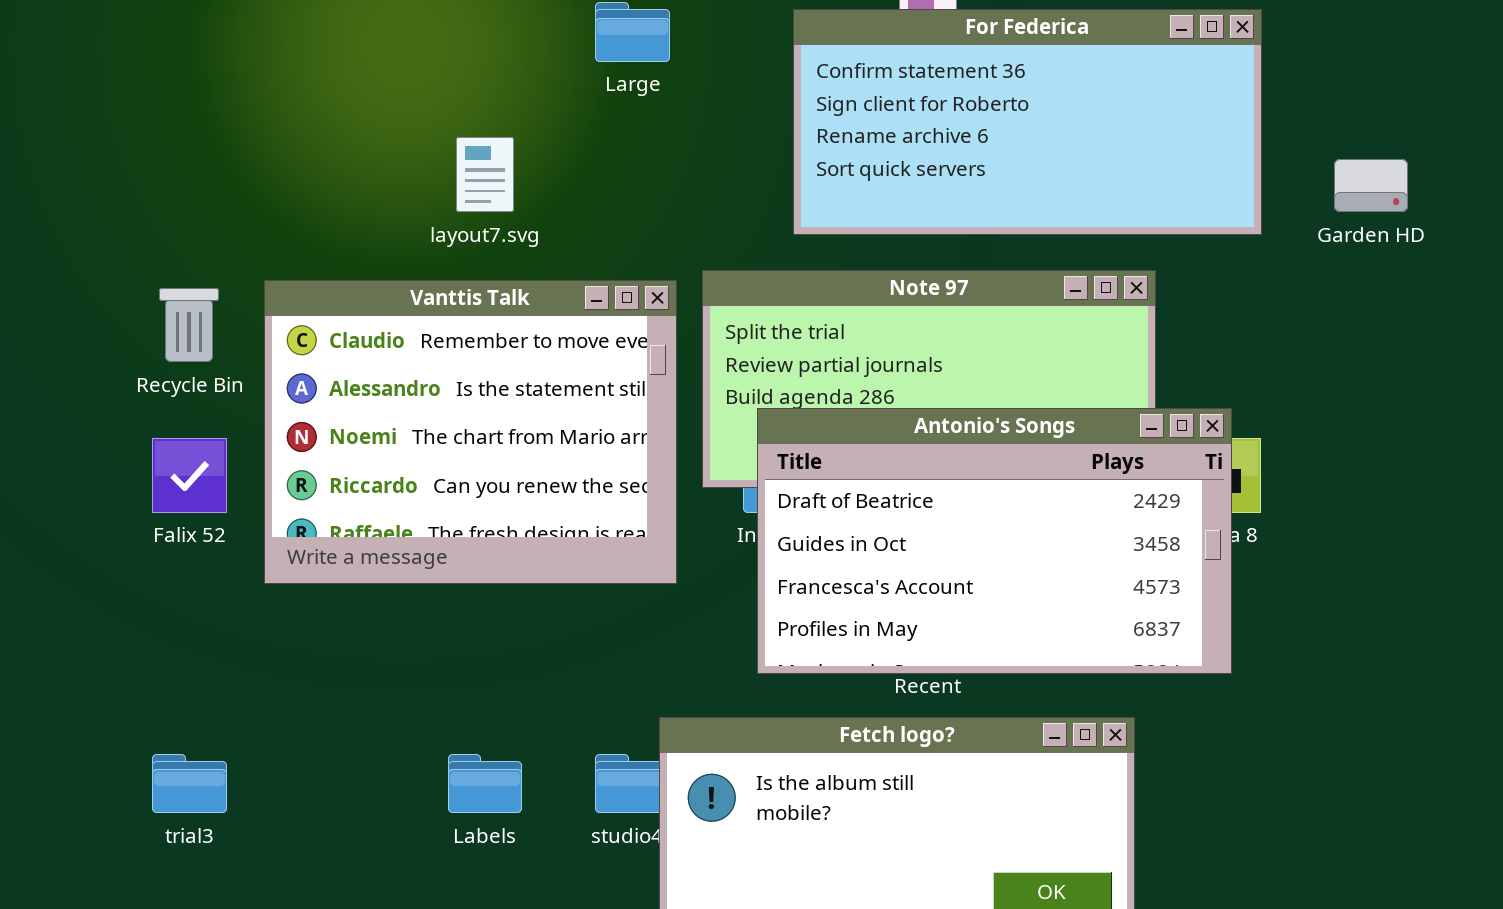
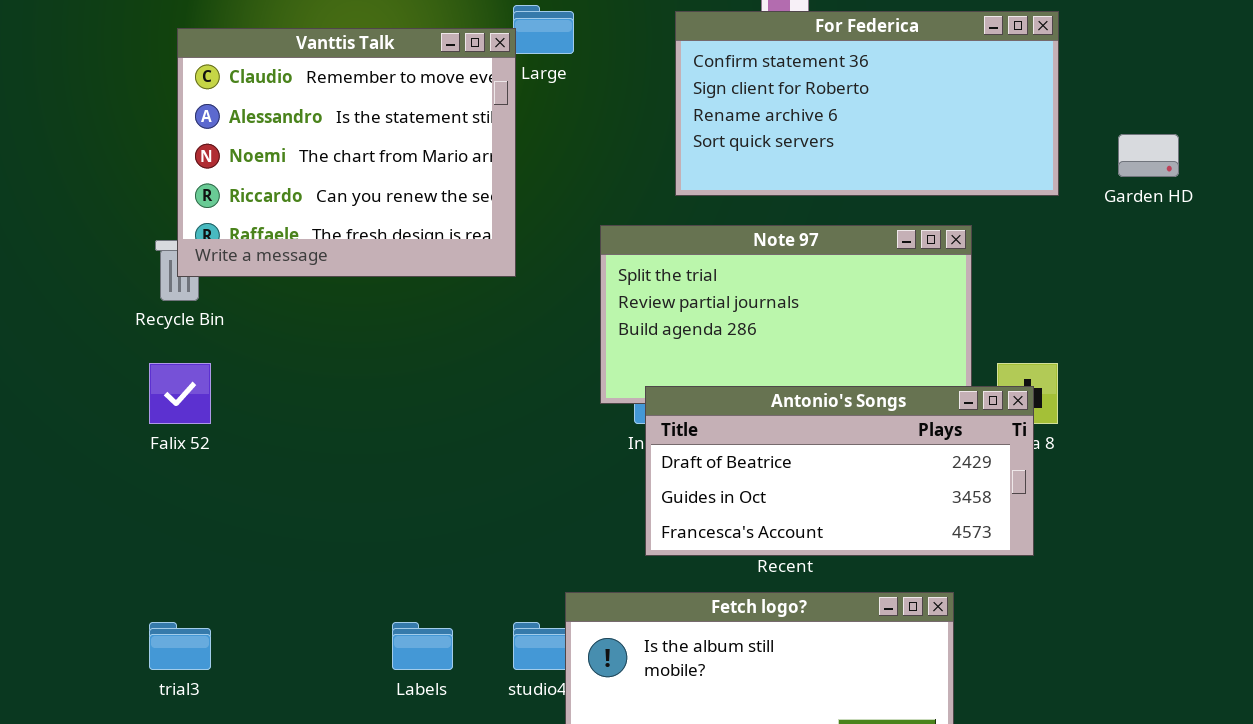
Vanttis Talk: [264,280,677,584] -> [177,28,516,277], moved
Antonio's Songs: [757,408,1232,674] -> [645,386,1034,556], resized

